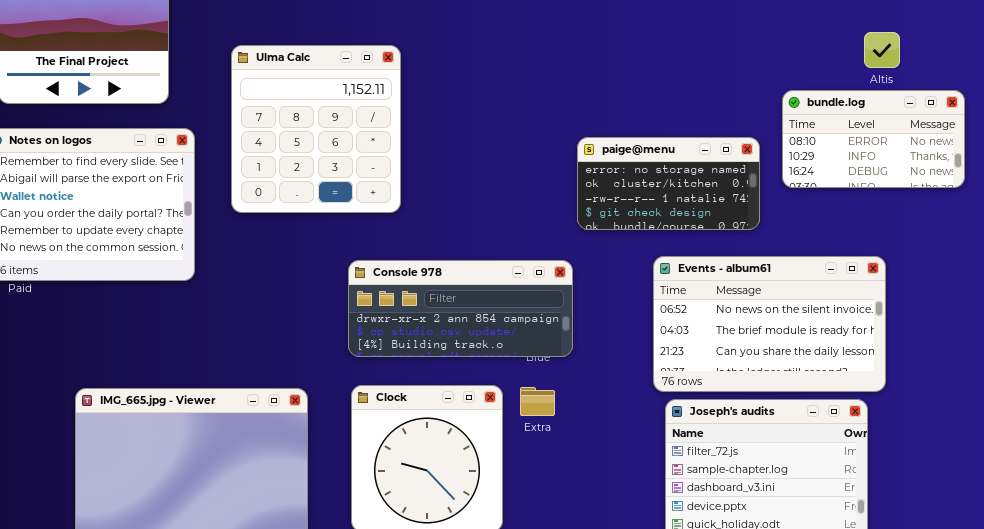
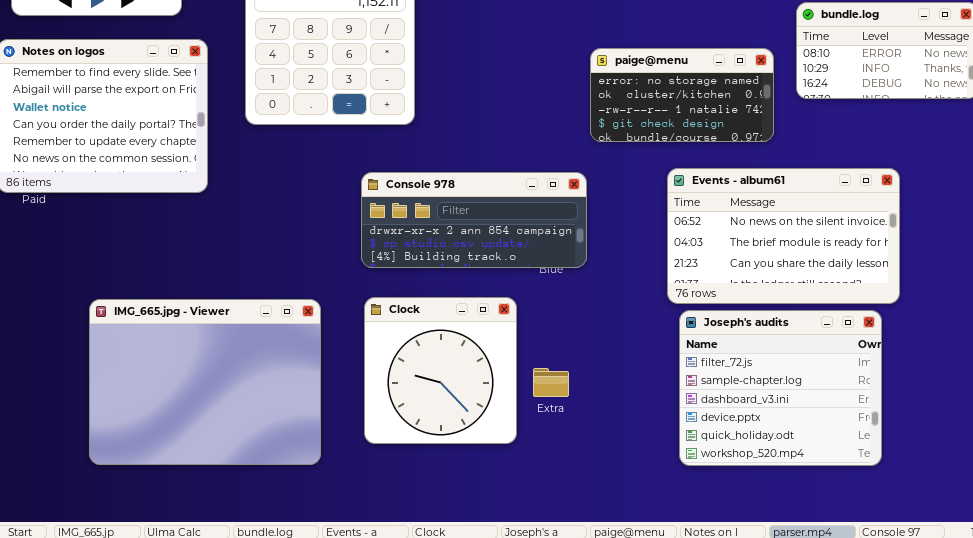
Extra: [520,387,555,416] -> [533,368,569,397], moved

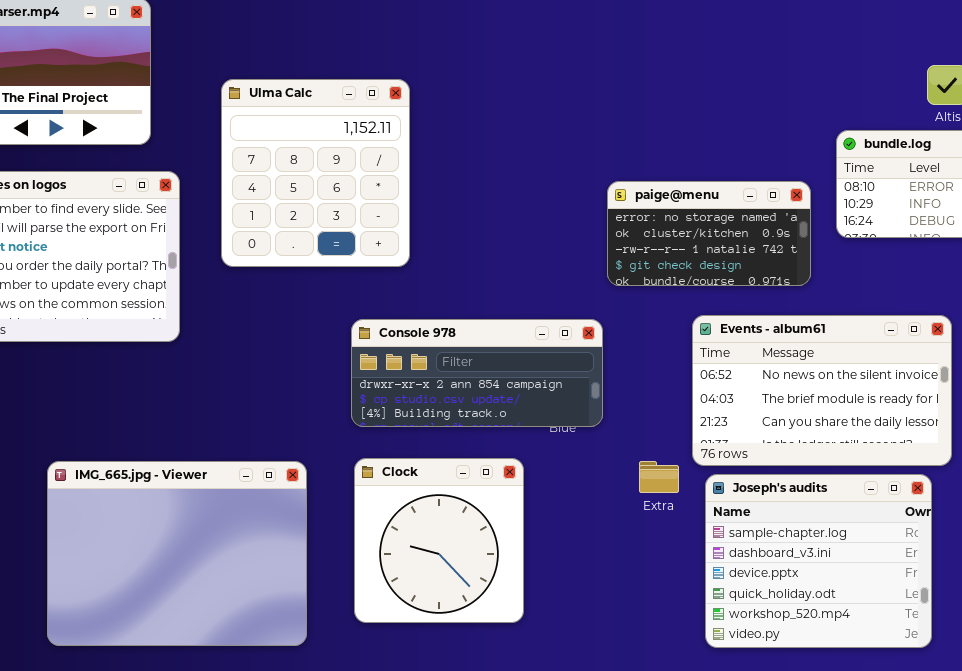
Joseph's audits: [679,310,882,466] -> [705,474,932,648], scrolled down 1 row
Extra: [533,368,569,397] -> [639,461,679,493], moved

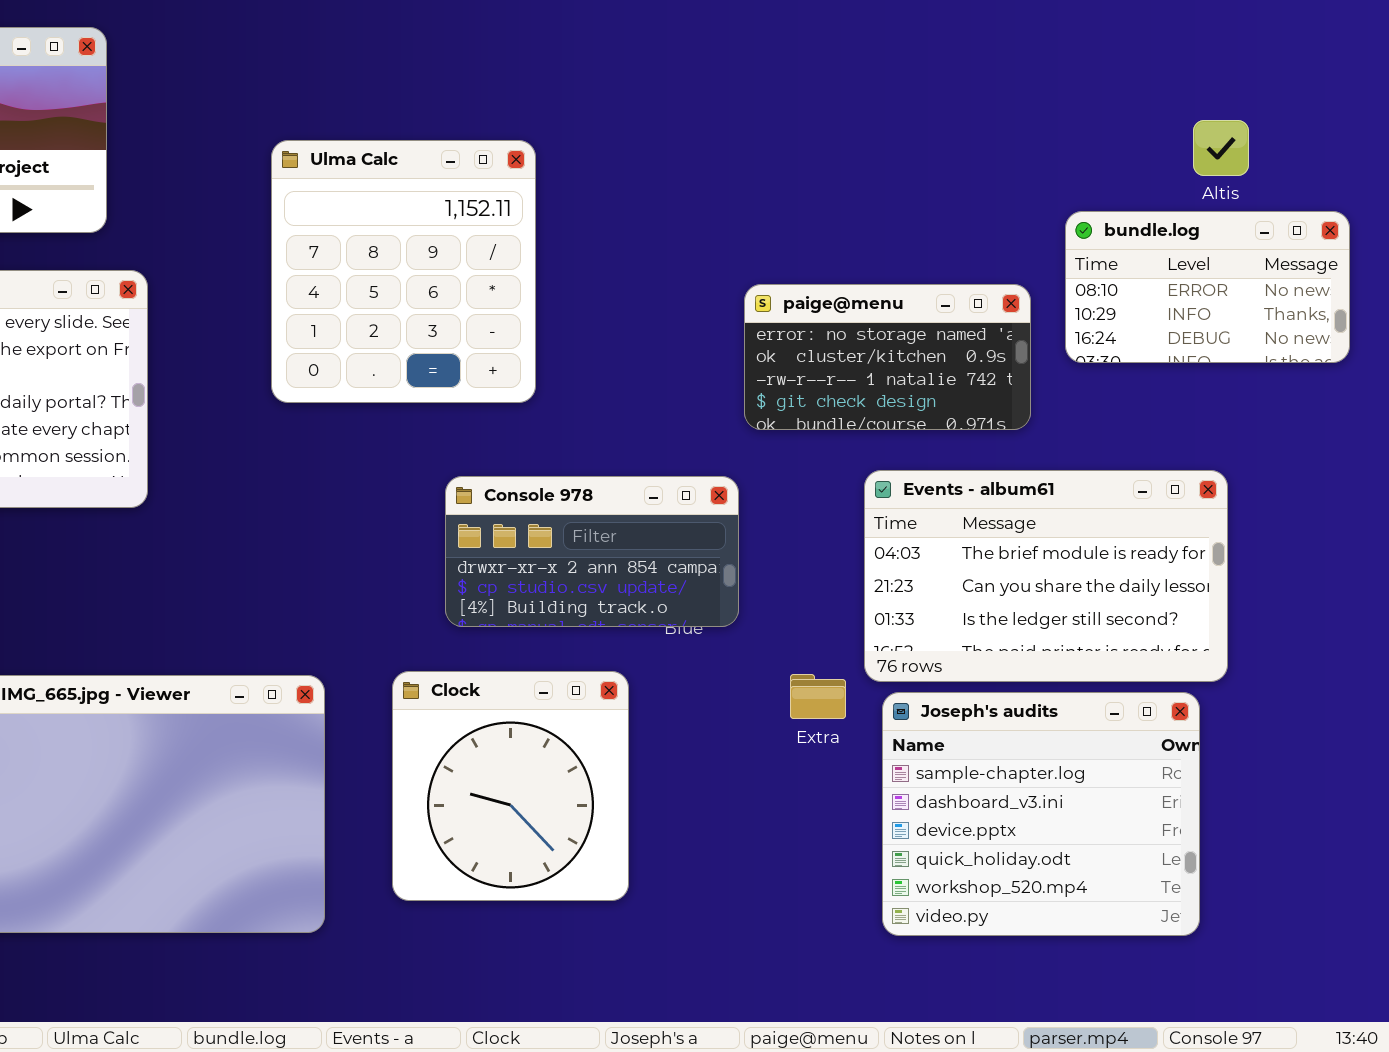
Ulma Calc: [221,79,410,267] -> [271,140,536,403], moved
Events - album61: [692,315,952,466] -> [864,470,1228,682], scrolled down 1 row
Console 978: [351,319,603,427] -> [445,476,739,627], resized

